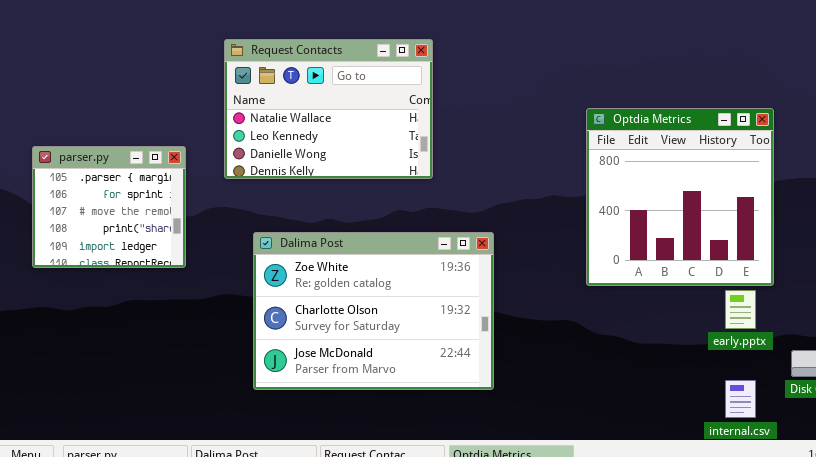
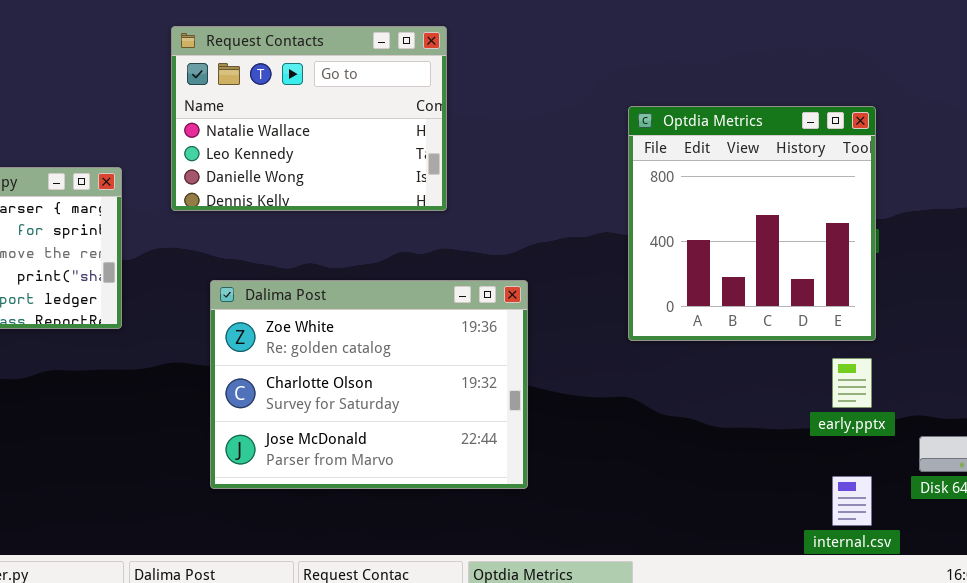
Optdia Metrics: [586,108,774,286] -> [628,106,876,341], moved

